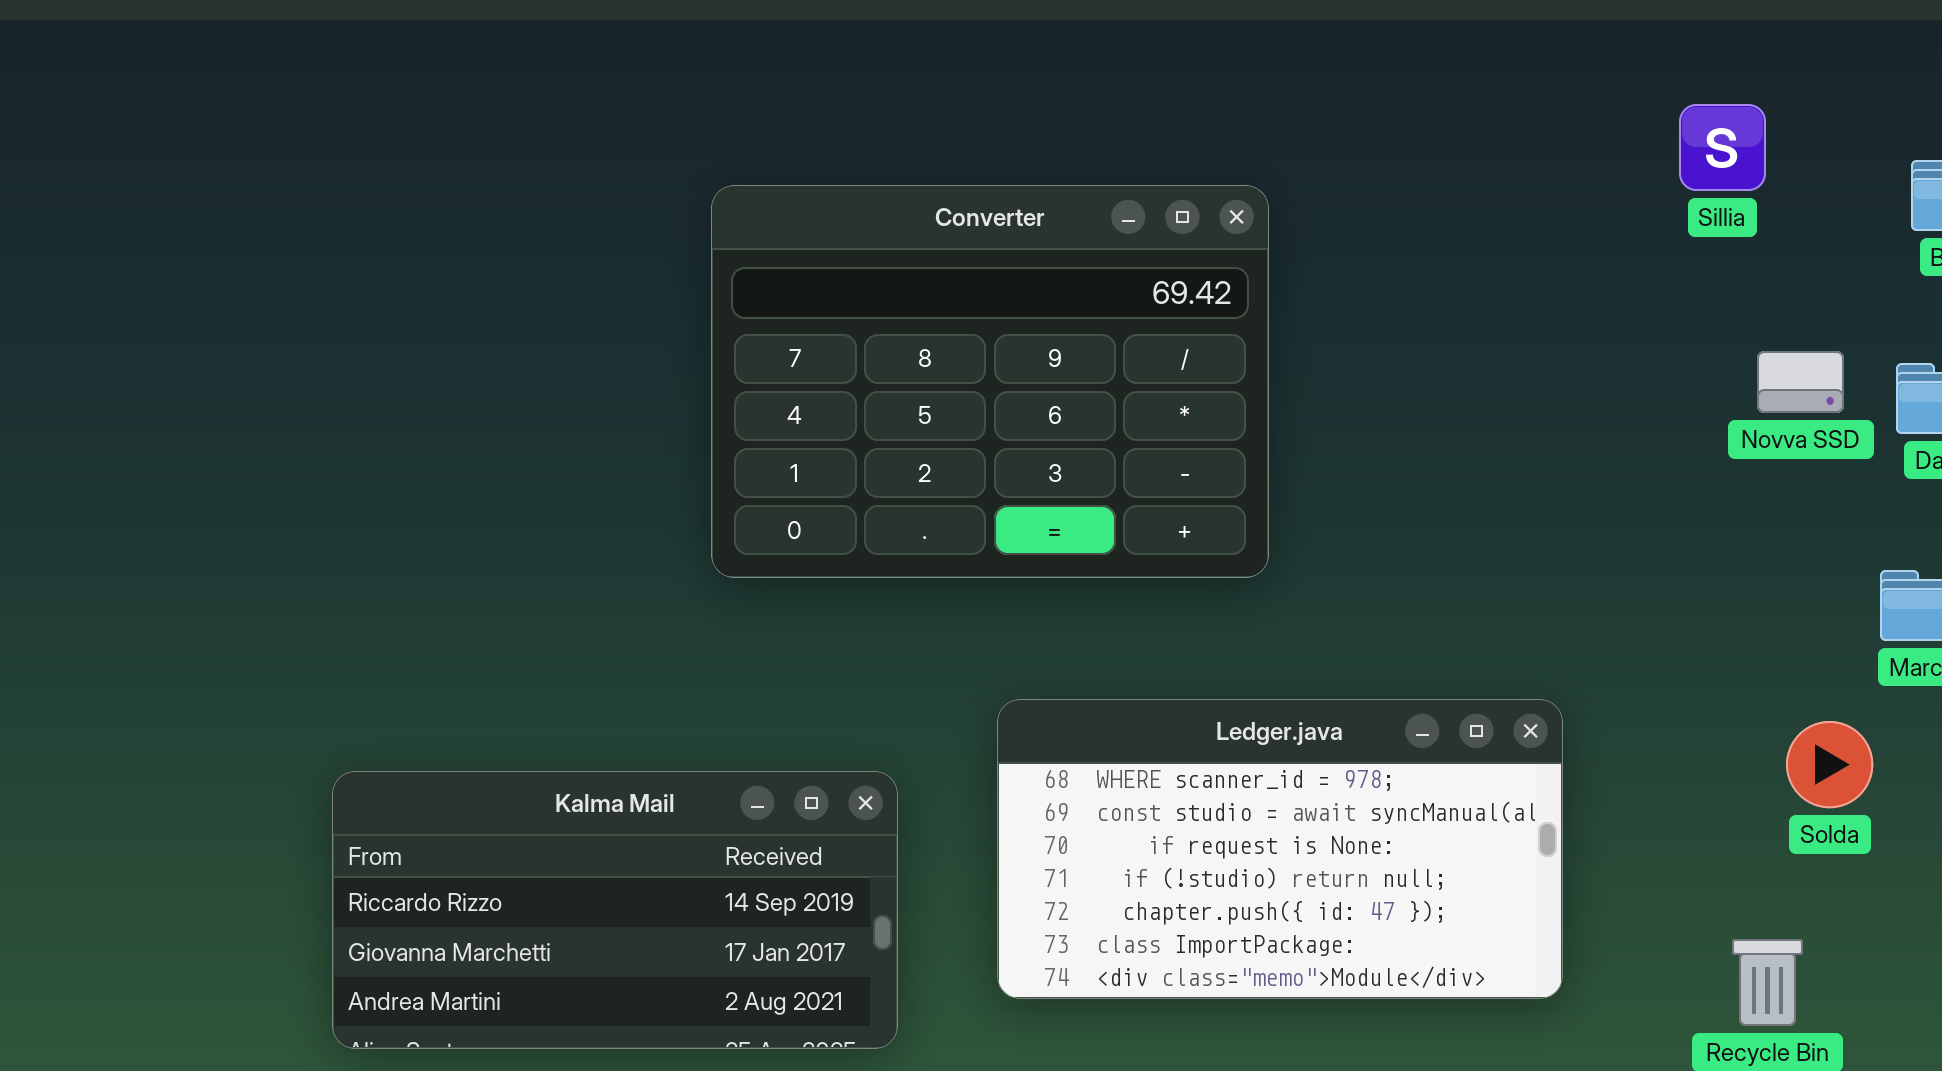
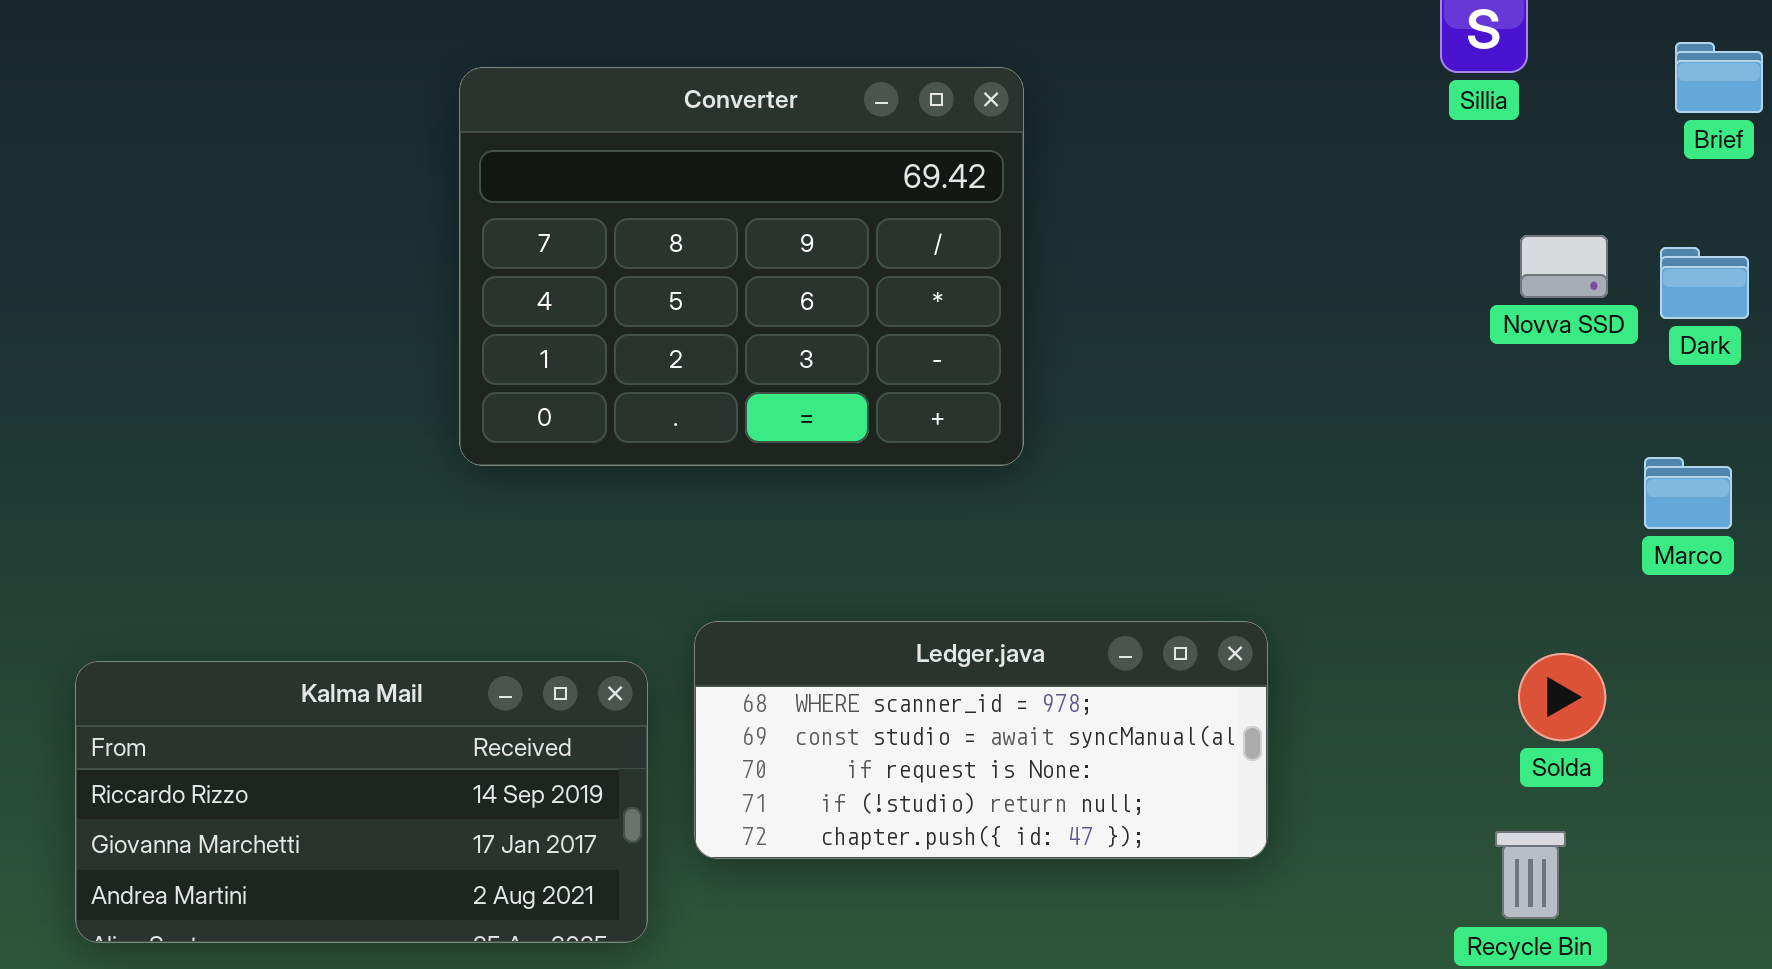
Ledger.java: [997,699,1563,999] -> [694,621,1268,859], moved, resized
Solda: [1786,721,1873,808] -> [1518,653,1606,741], moved

